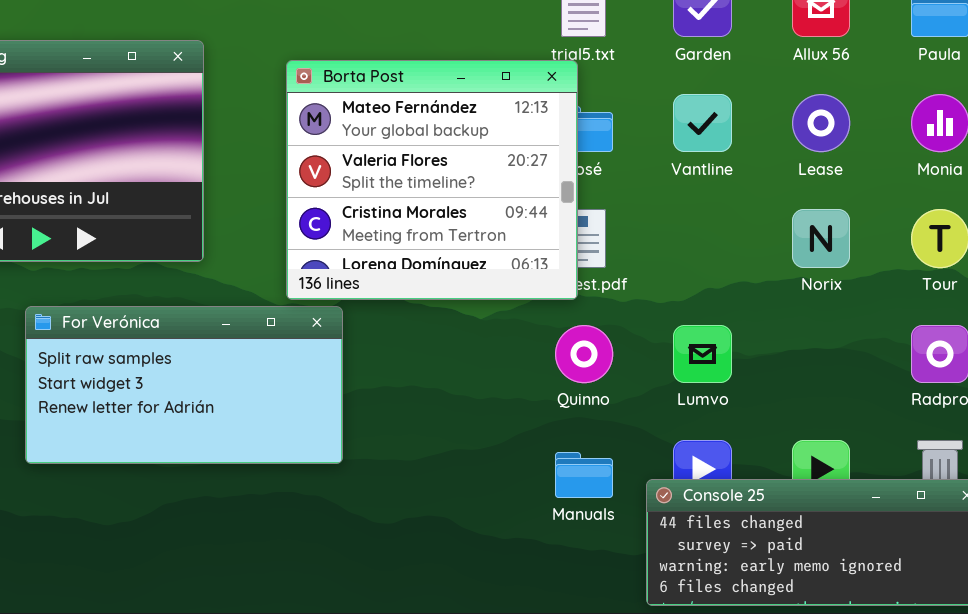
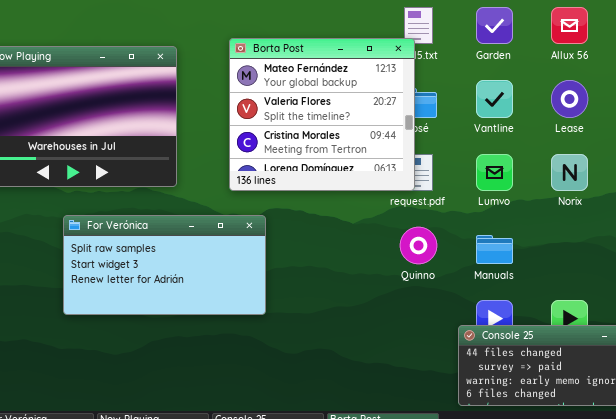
Borta Post: [286,60,578,300] -> [229,38,415,191], moved
Lumvo: [673,325,732,383] -> [476,154,513,191], moved
Manuals: [555,452,613,498] -> [476,235,513,264], moved

